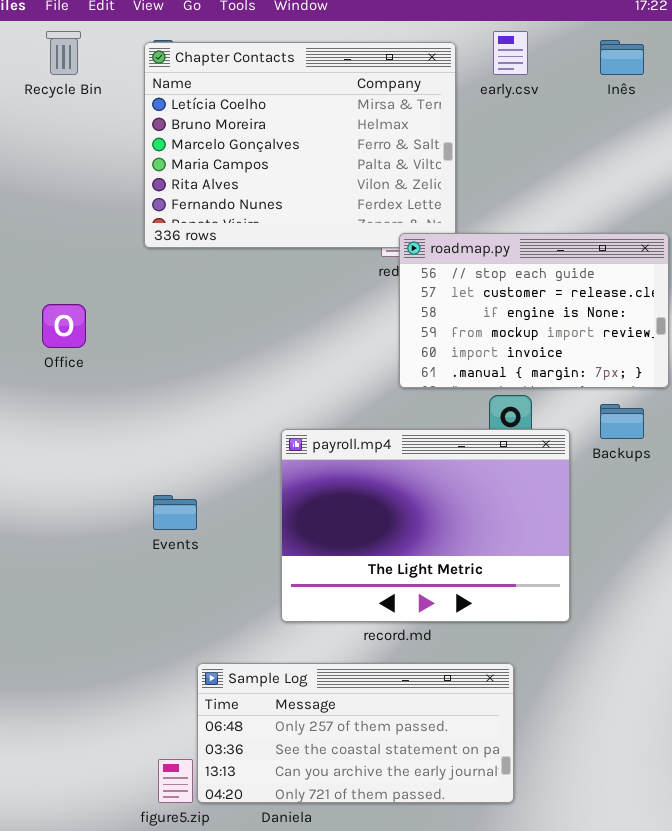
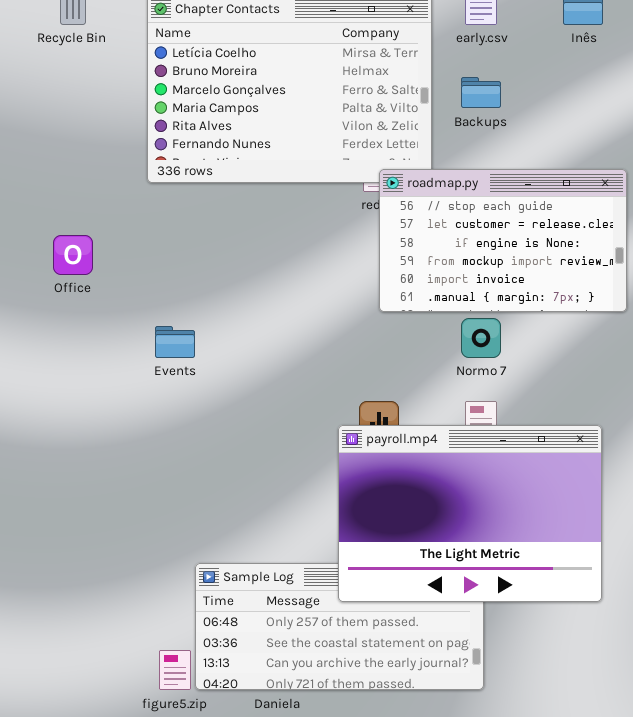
Backups: [600,404,644,439] -> [461,77,501,108], moved
payroll.mp4: [281,429,570,622] -> [338,425,602,602], moved
Events: [153,495,197,530] -> [155,326,195,358], moved

